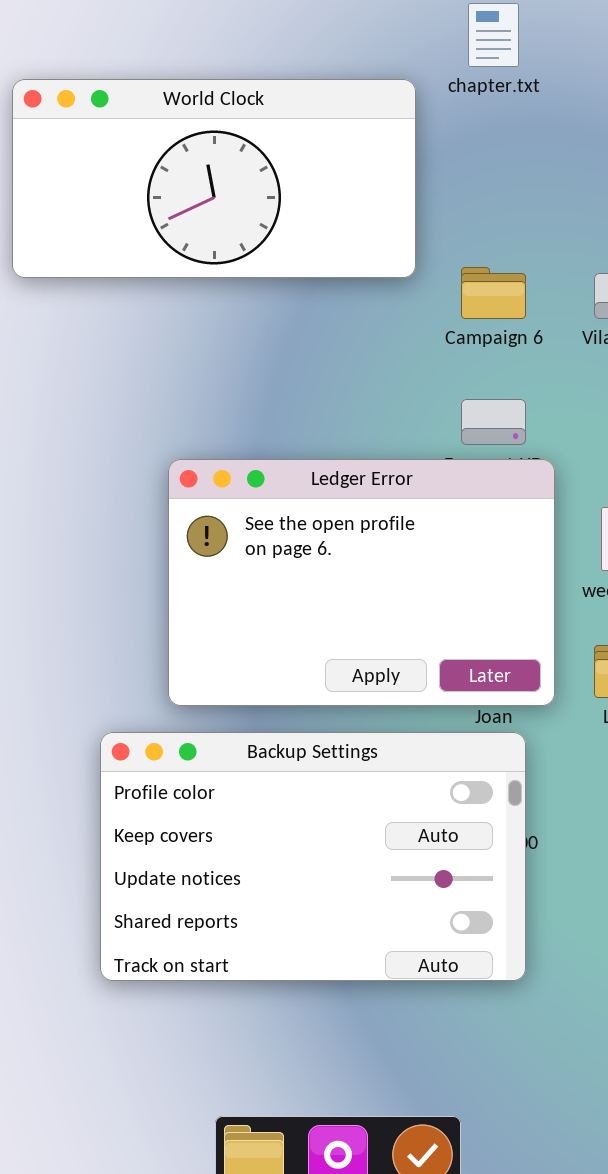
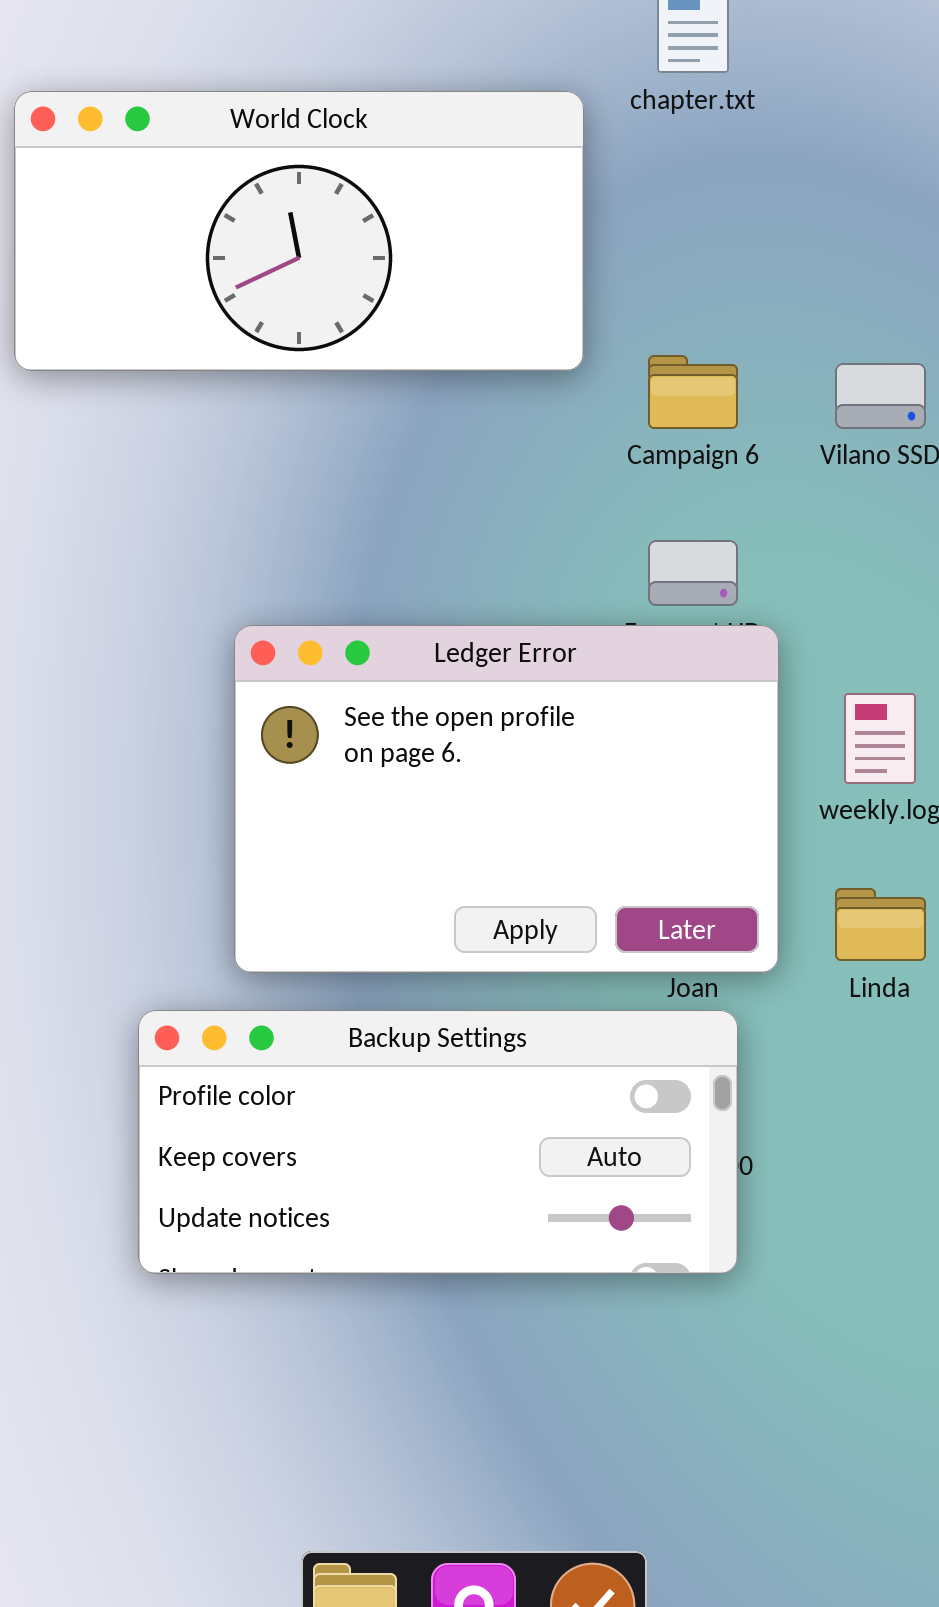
Backup Settings: [100,732,526,981] -> [138,1010,738,1274], resized

